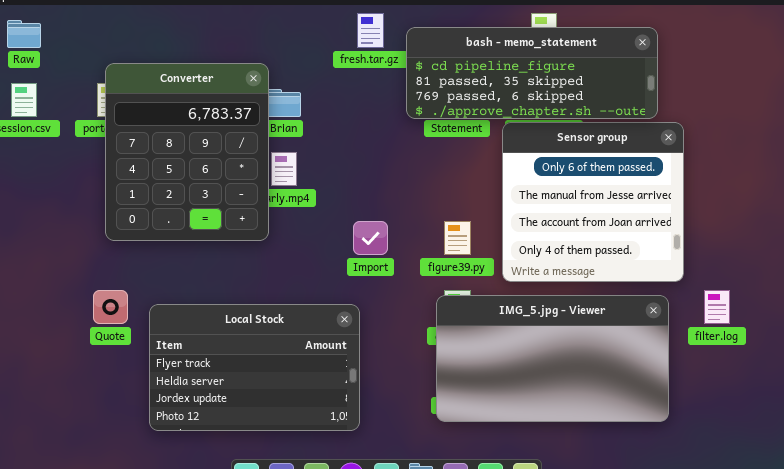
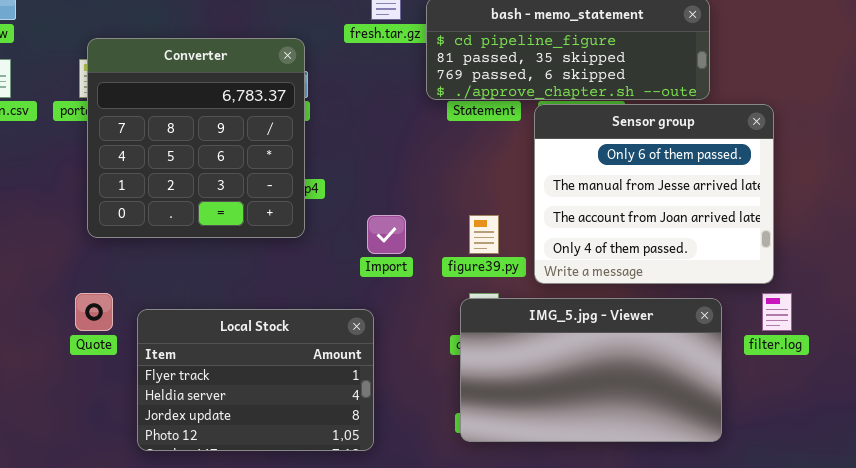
Converter: [105,63,269,241] -> [87,38,305,238], resized
Sensor group: [502,122,684,282] -> [534,104,774,284], resized

